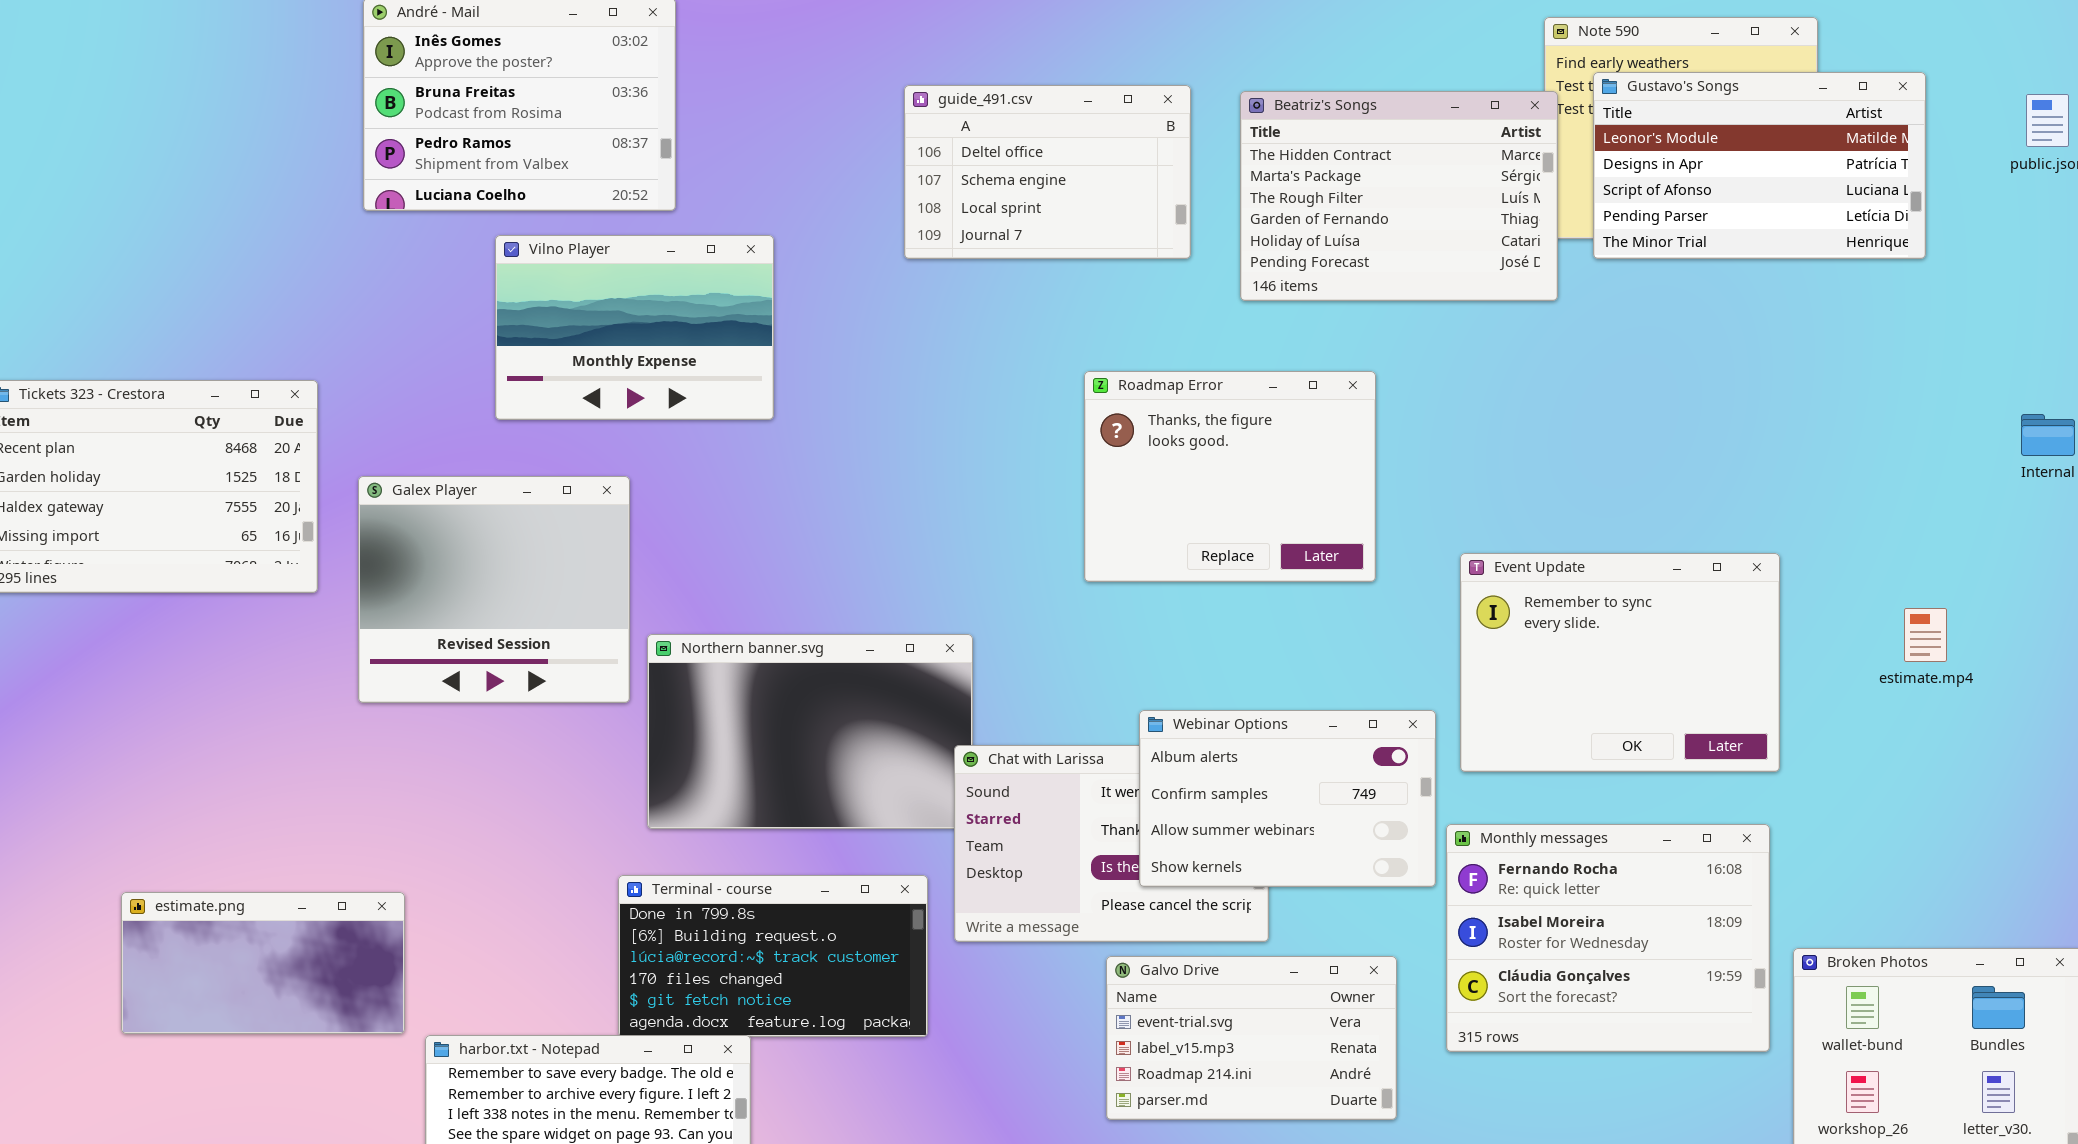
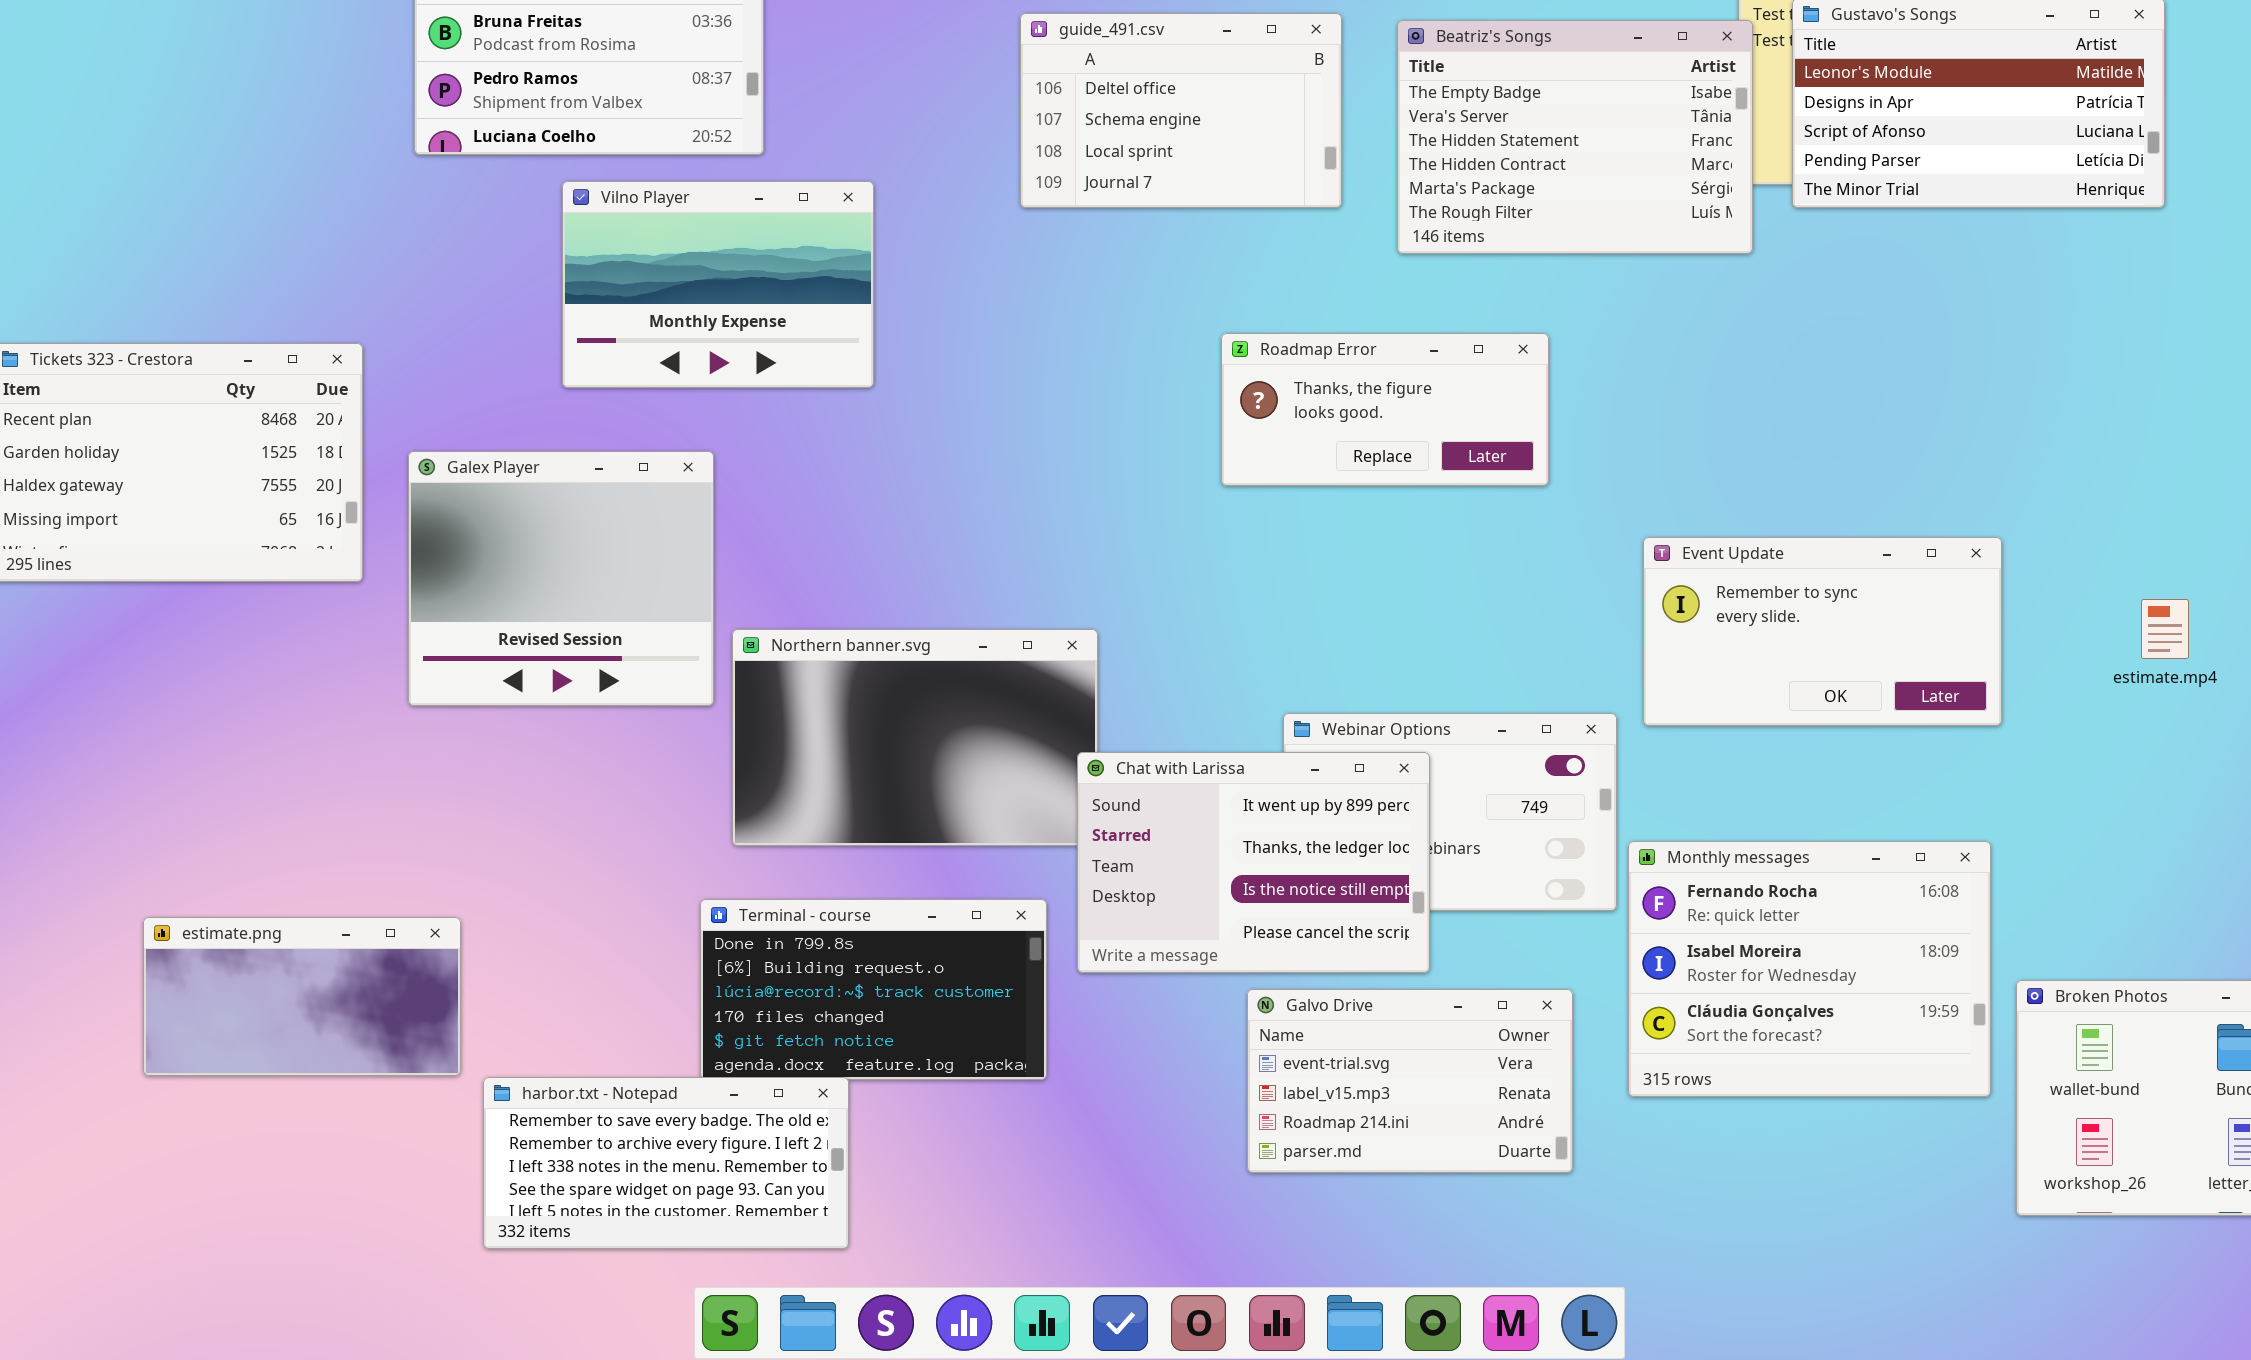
Beatriz's Songs: [1240,91,1558,301] -> [1397,20,1753,254], scrolled up 3 rows
Roadmap Error: [1084,371,1376,582] -> [1221,333,1549,486], resized
Event Update: [1460,553,1780,772] -> [1643,537,2002,726], resized
Chat with Larissa: [954,745,1269,942] -> [1077,752,1430,973], raised

